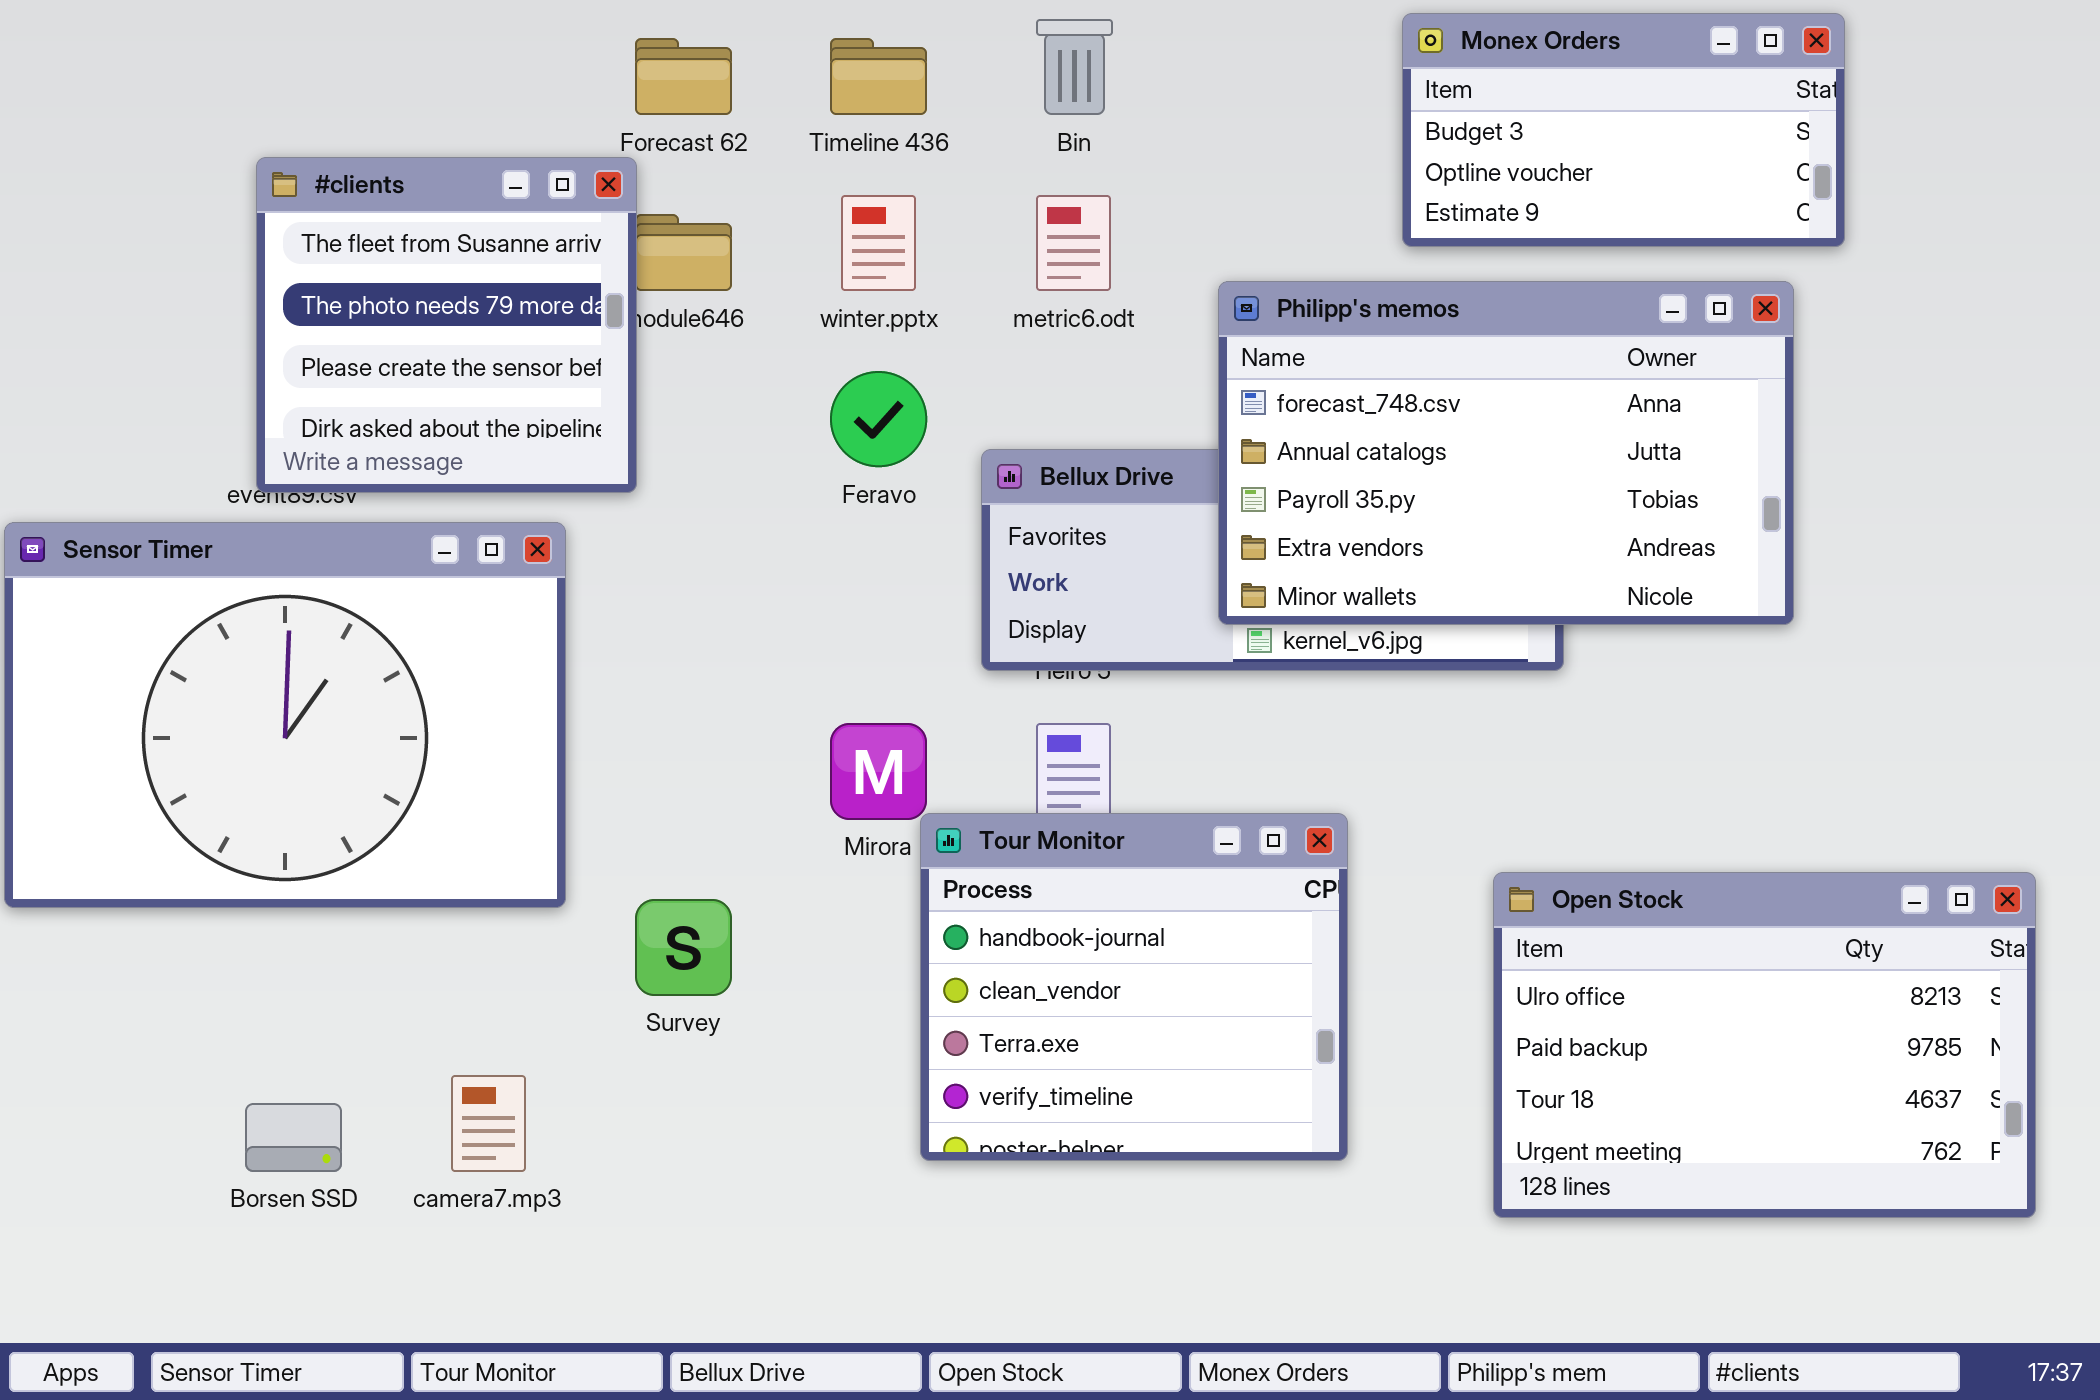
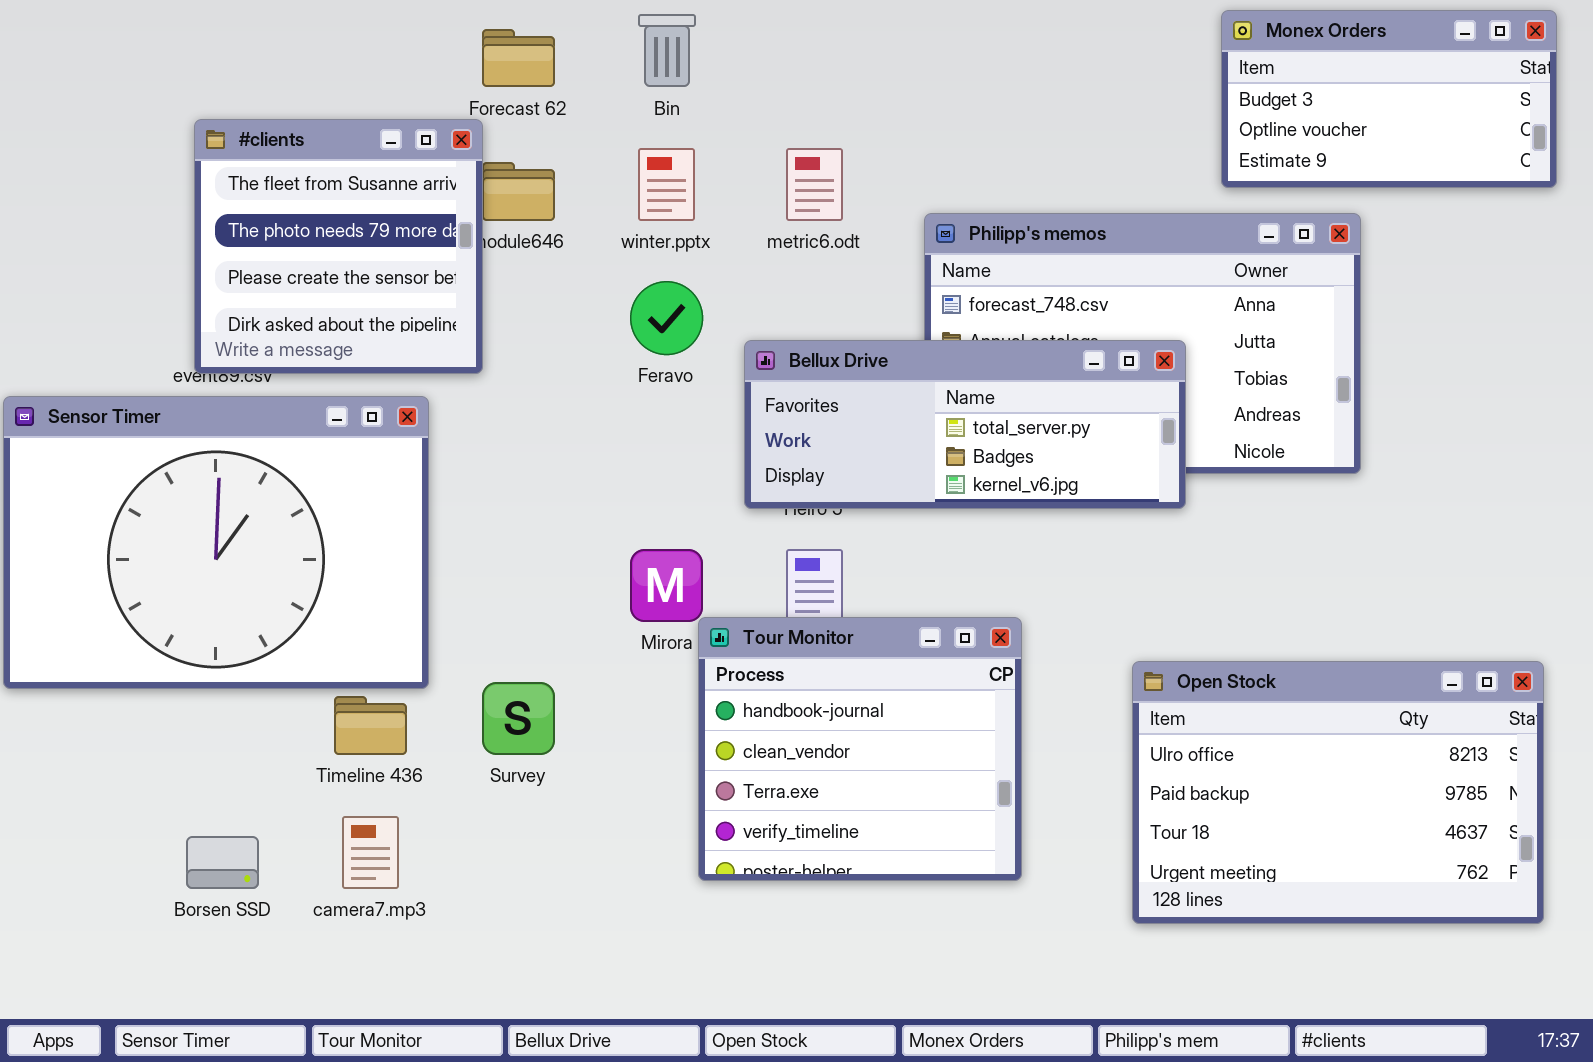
Monex Orders: [1402,13,1845,247] -> [1221,10,1557,188], moved
Bin: [1036,19,1113,115] -> [638,14,696,87], moved
Timeline 436: [830,38,927,115] -> [334,696,407,755], moved
Bellux Drive: [981,449,1564,671] -> [744,340,1186,509], raised

